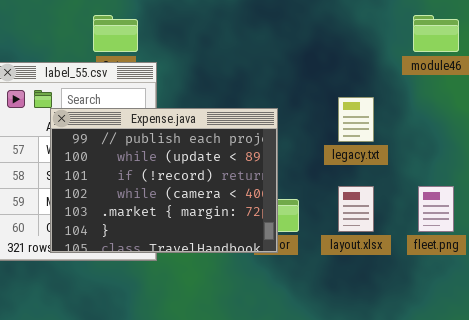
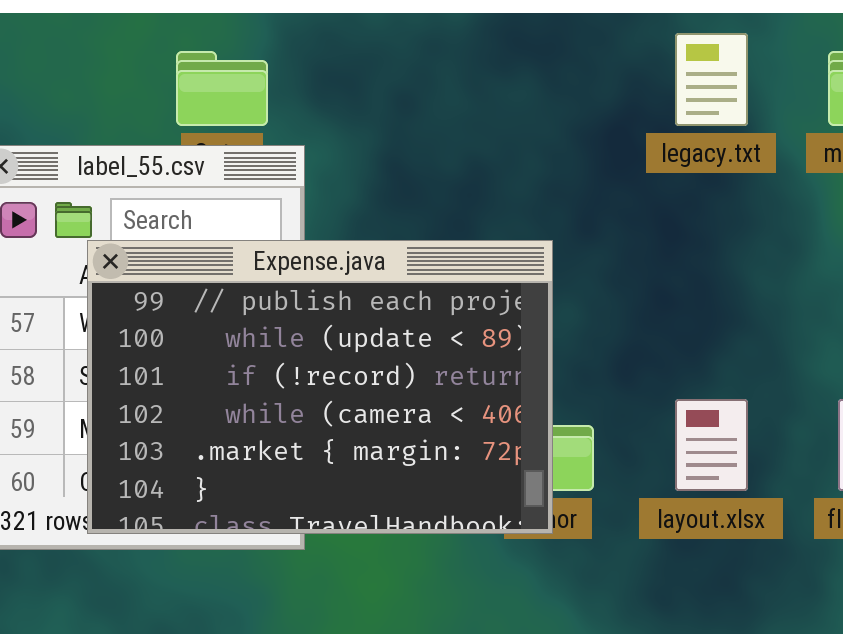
legacy.txt: [338,97,374,142] -> [675,33,748,126], moved

